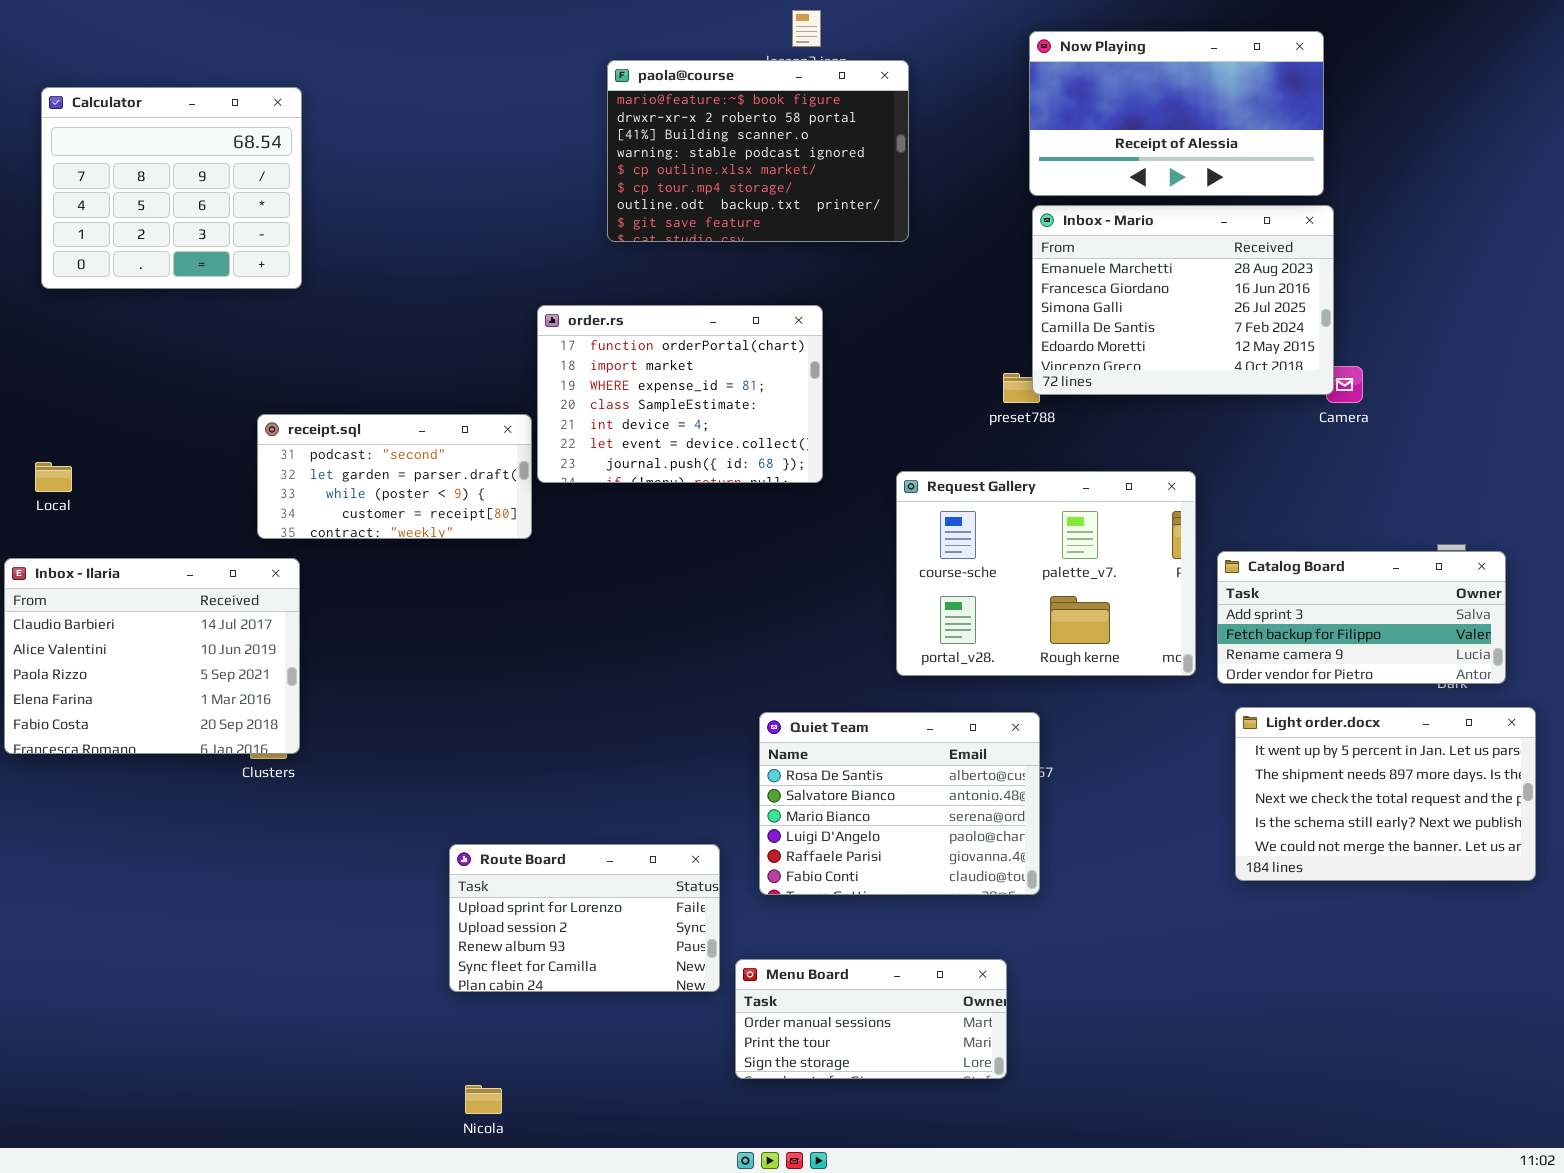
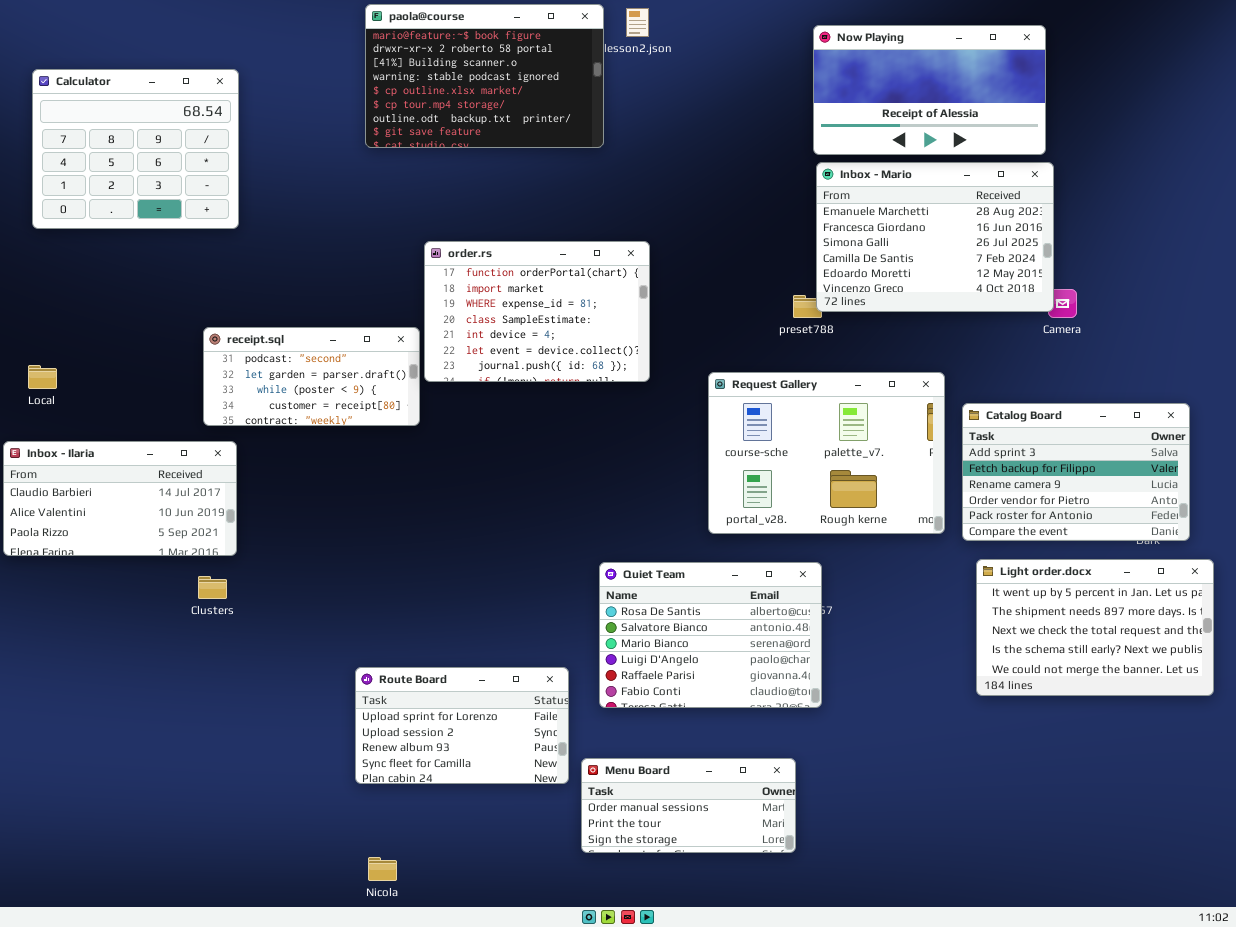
paola@course: [607,60,909,242] -> [365,4,604,148], moved
Catalog Board: [1217,551,1506,684] -> [962,403,1190,541], resized
Inbox - Ilaria: [4,558,300,754] -> [3,441,237,556], resized

